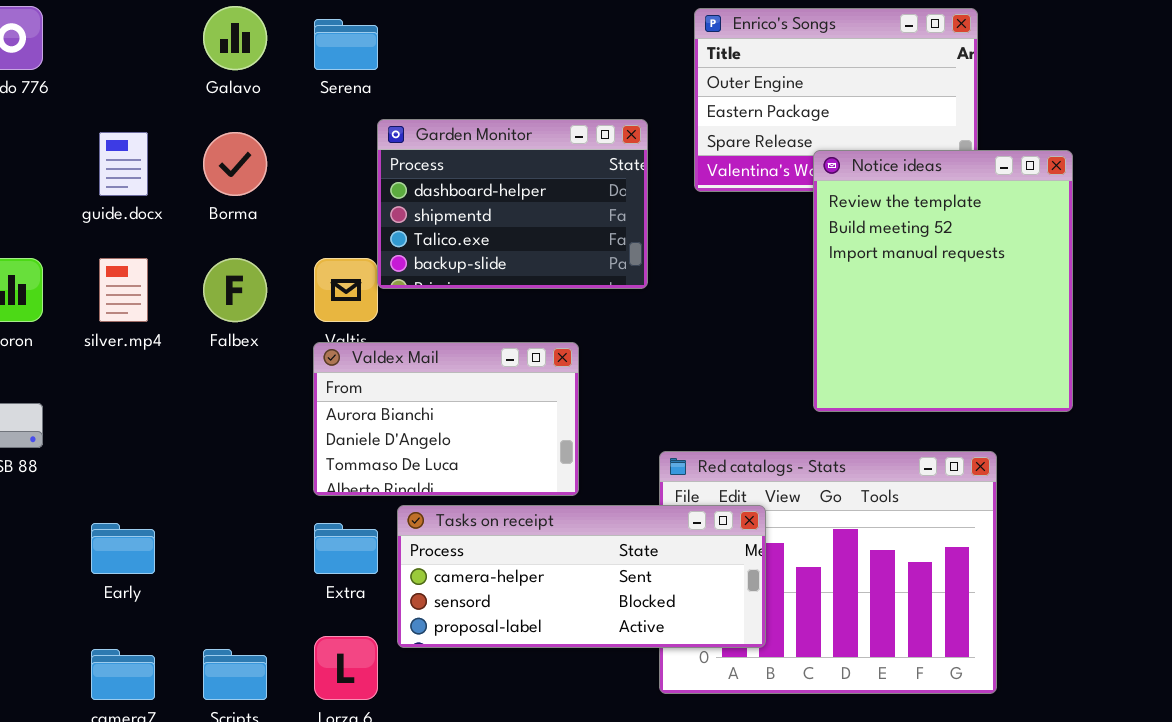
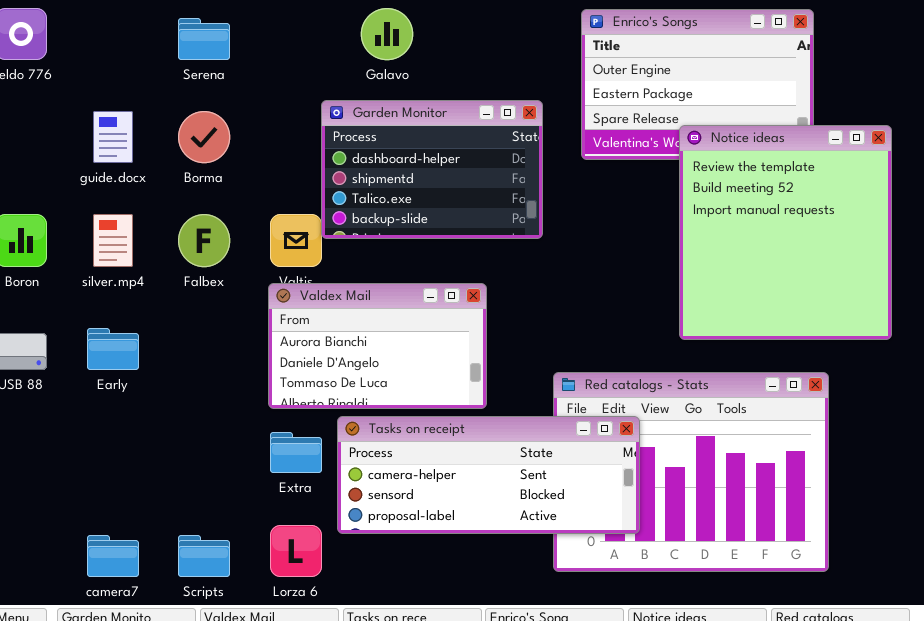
Galavo: [203,6,267,70] -> [361,8,413,60], moved
Serena: [314,19,378,70] -> [178,18,230,60], moved
Early: [91,523,155,574] -> [87,328,139,370], moved

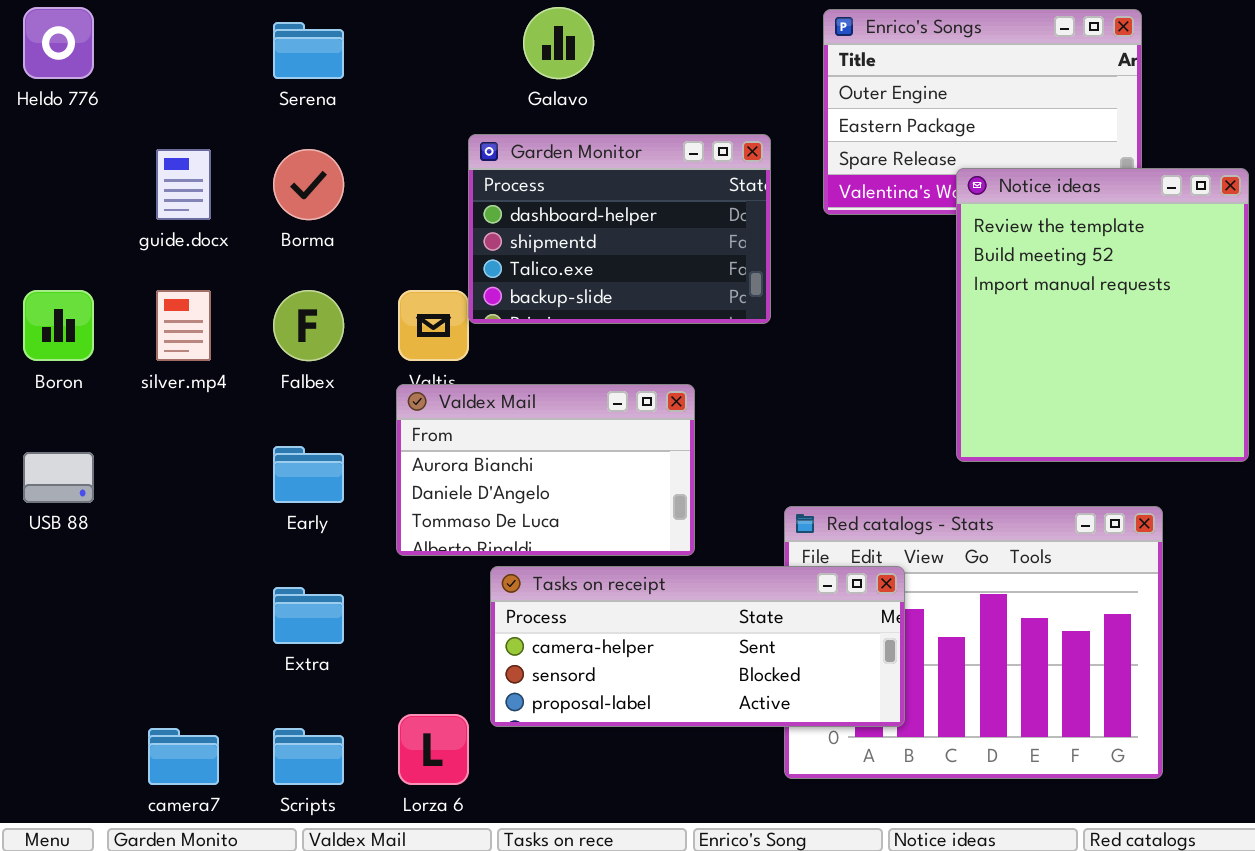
Early: [87,328,139,370] -> [273,446,344,503], moved
Extra: [270,432,322,473] -> [273,587,344,644], moved

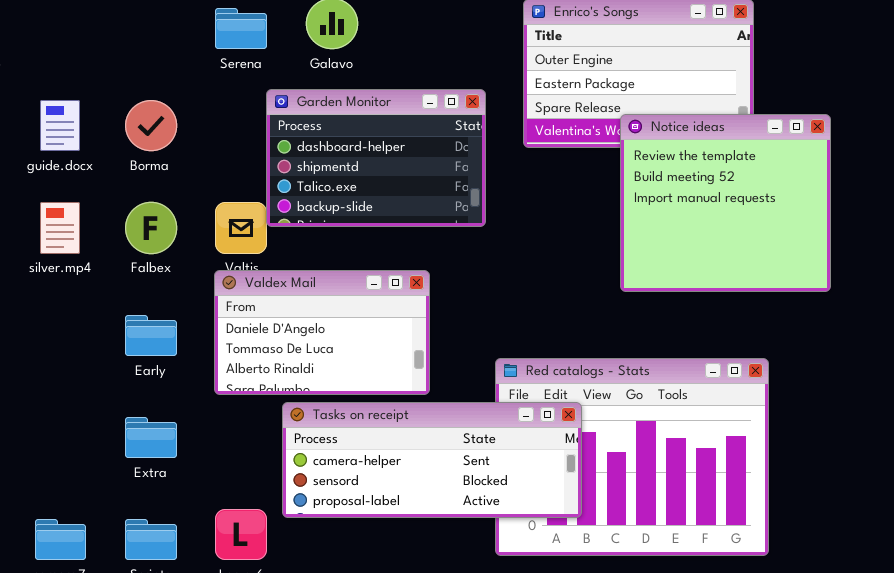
Serena: [273,22,344,79] -> [215,8,267,49], moved
Notice ideas: [956,168,1249,462] -> [620,114,831,292], resized
Valdex Mail: [396,384,695,556] -> [214,270,430,395], scrolled down 1 row

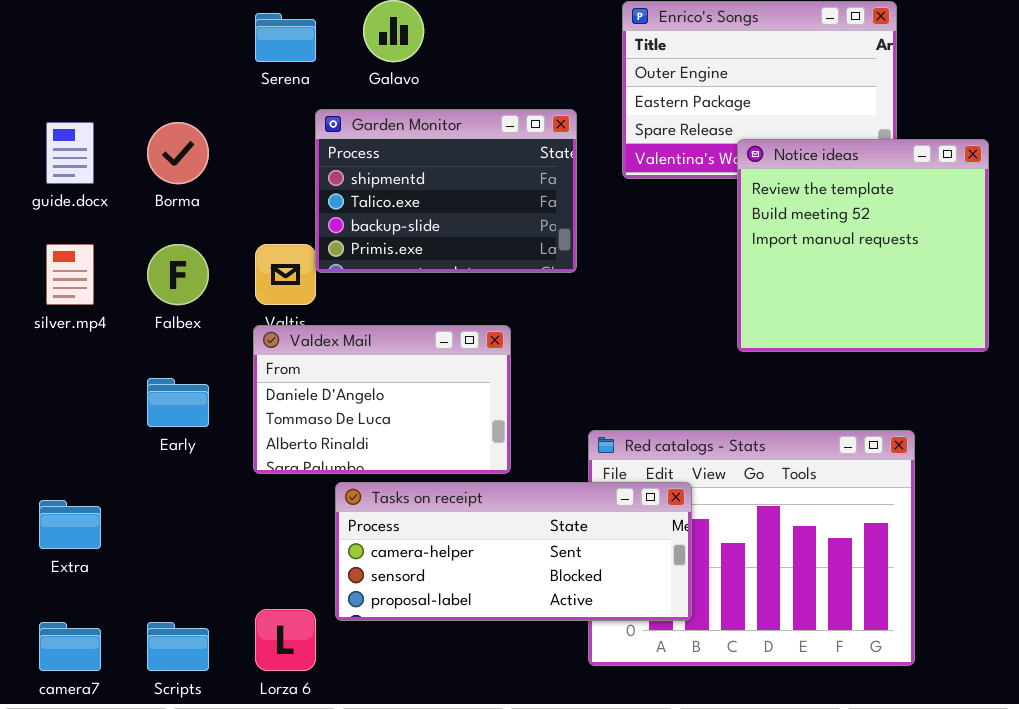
Garden Monitor: [266,89,486,227] -> [315,109,577,273], scrolled down 1 row
Extra: [125,417,177,458] -> [39,500,101,549], moved

